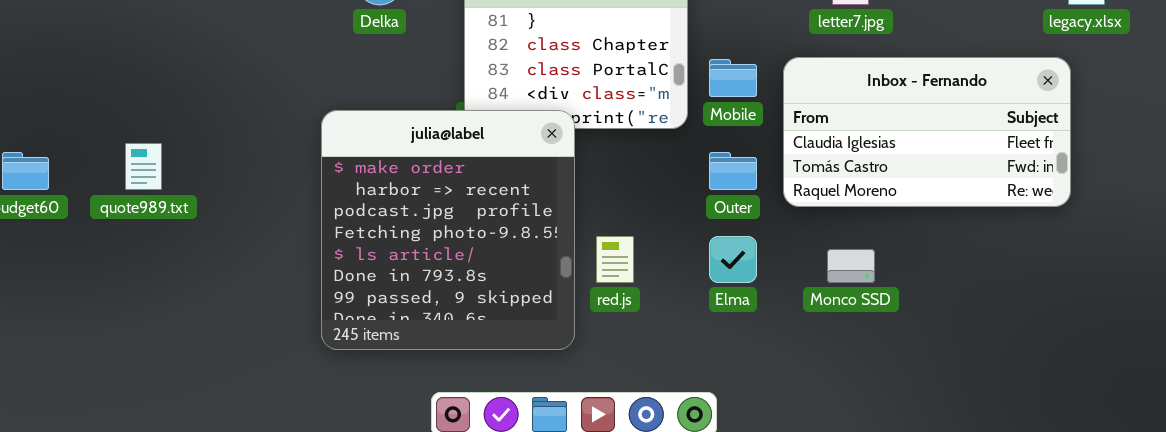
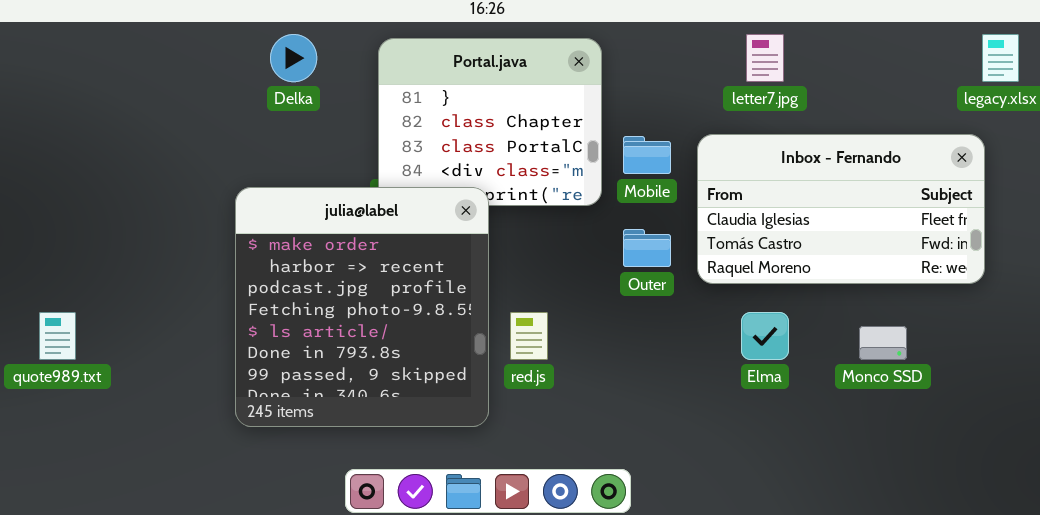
quote989.txt: [125,143,162,190] -> [39,312,76,360], moved
Elma: [709,236,757,283] -> [741,312,789,360], moved
Monco SSD: [827,249,875,283] -> [859,326,907,360], moved

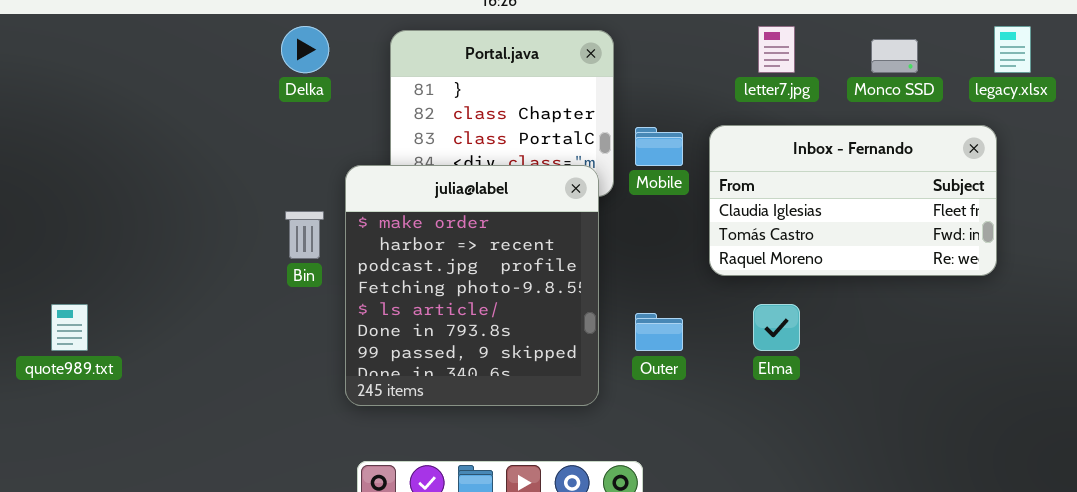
julia@label: [235,187,489,427] -> [345,165,599,406], moved
Outer: [623,229,671,267] -> [635,313,683,351], moved
Monco SSD: [859,326,907,360] -> [871,39,918,73], moved

